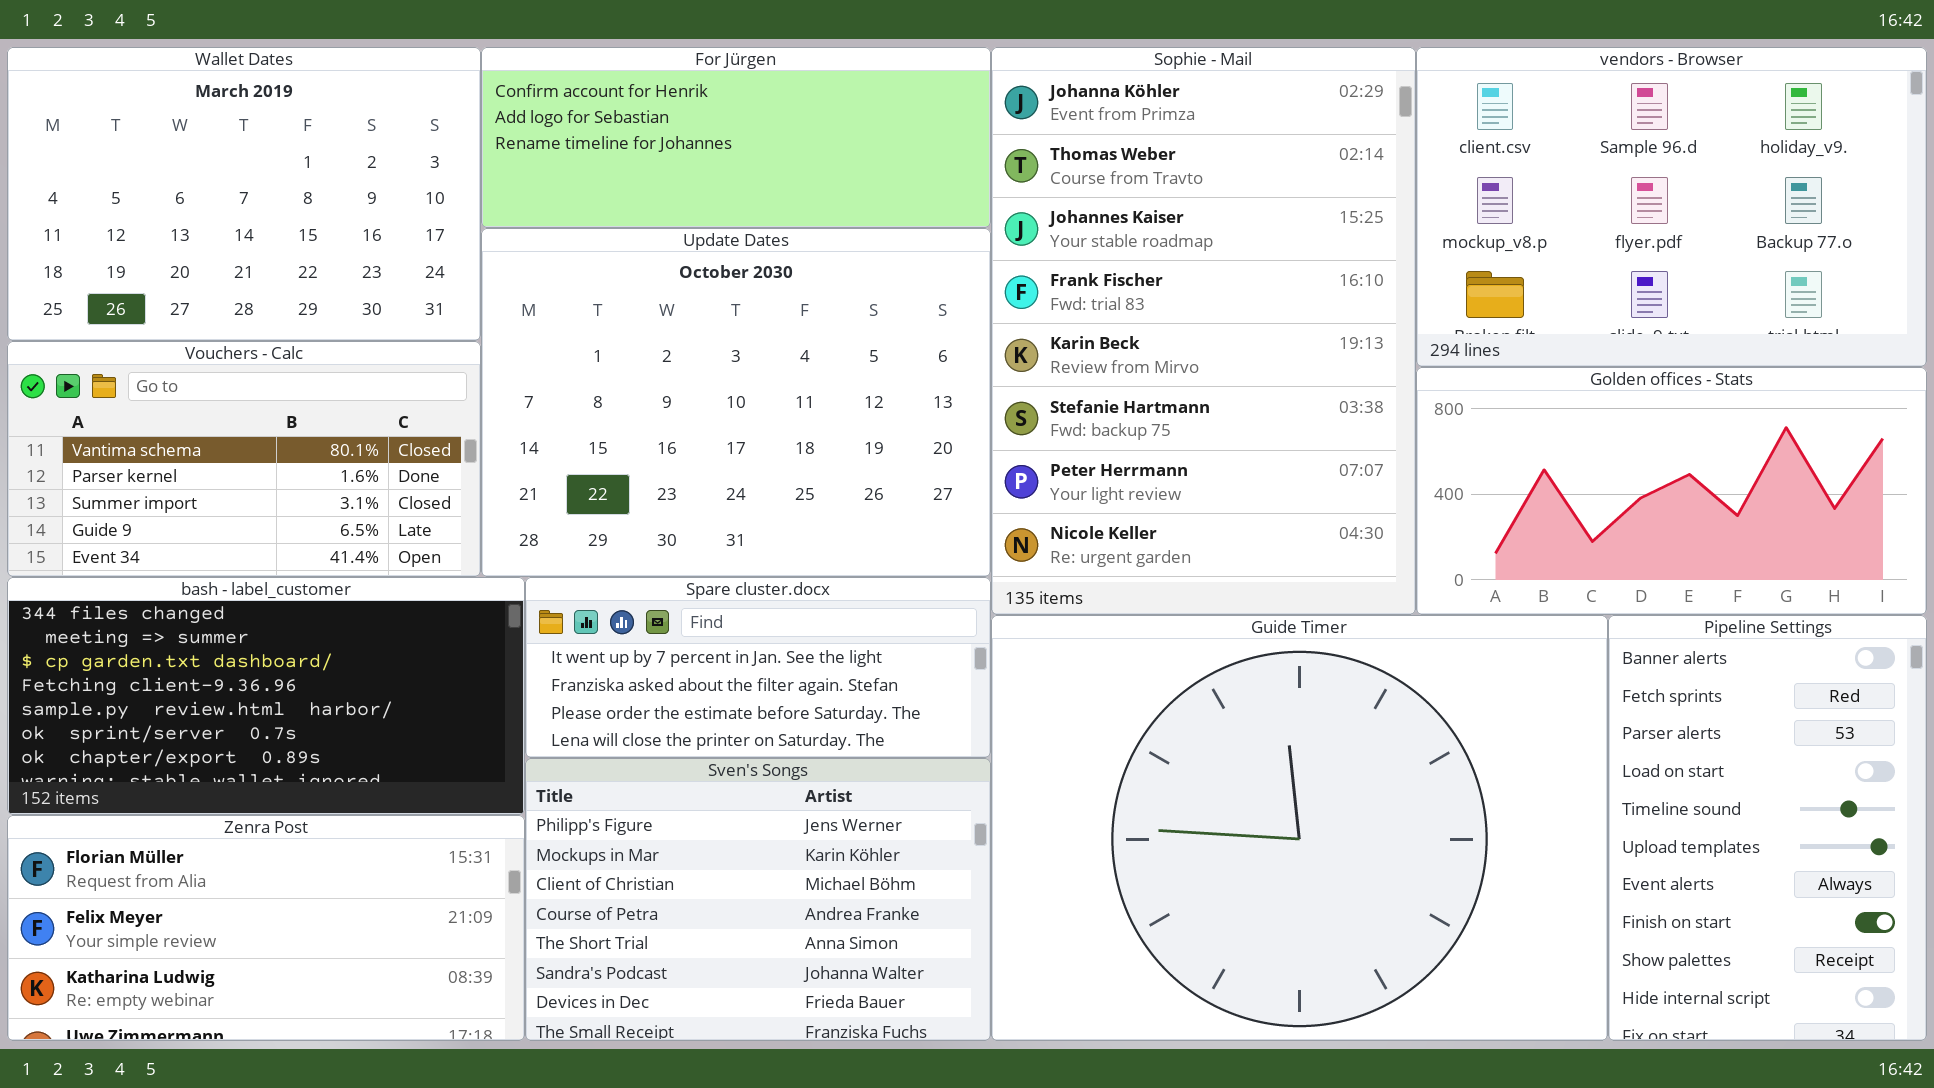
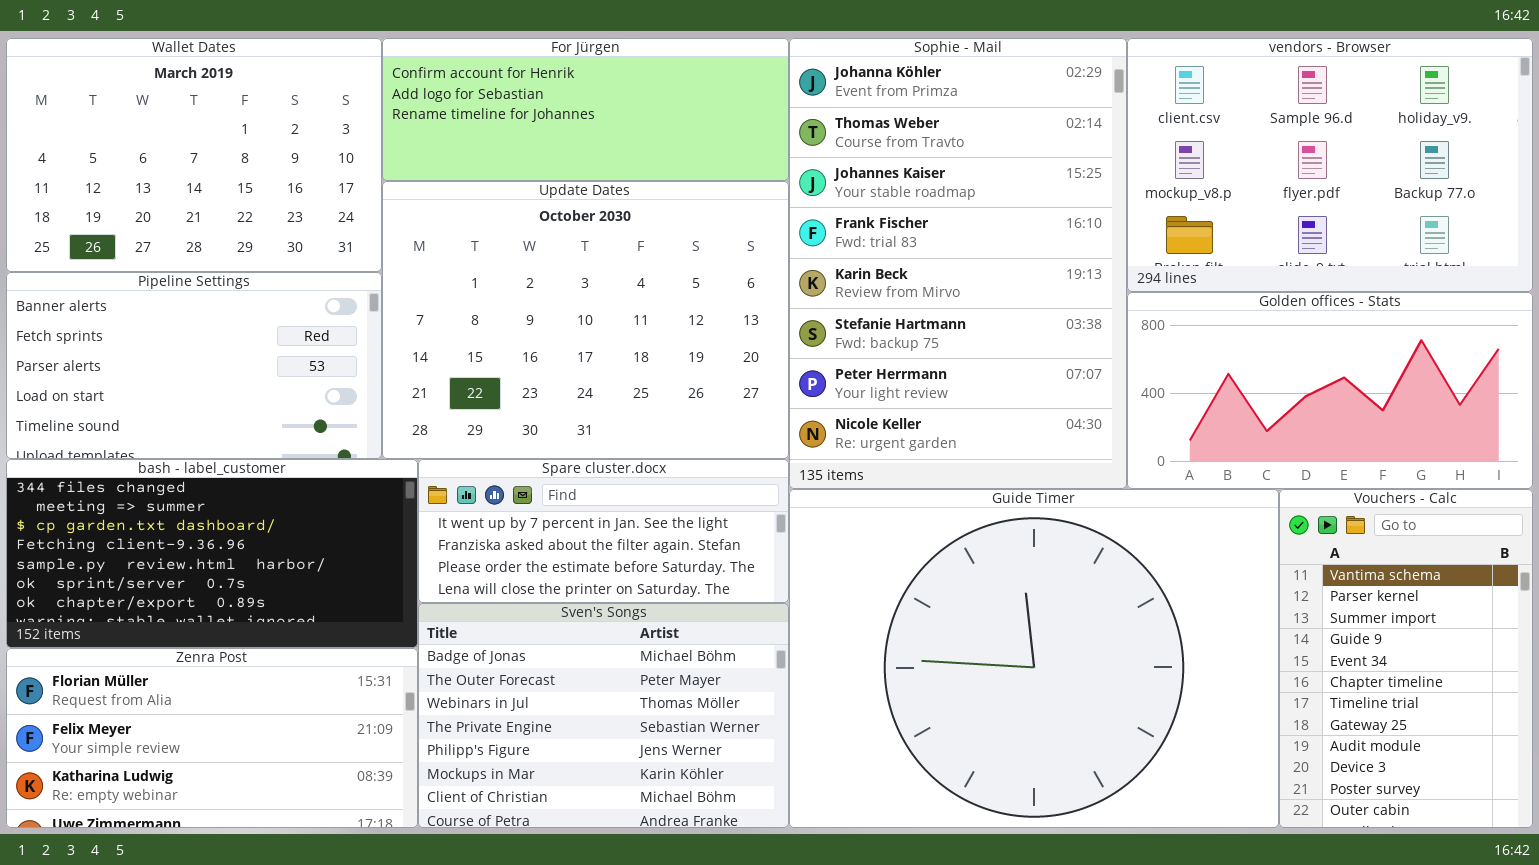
Vouchers - Calc: [7,341,481,577] -> [1279,489,1533,828], moved, resized
Pipeline Settings: [1608,615,1927,1041] -> [6,272,382,459], moved, resized
Sven's Songs: [525,758,991,1041] -> [418,603,789,828], scrolled up 4 rows

